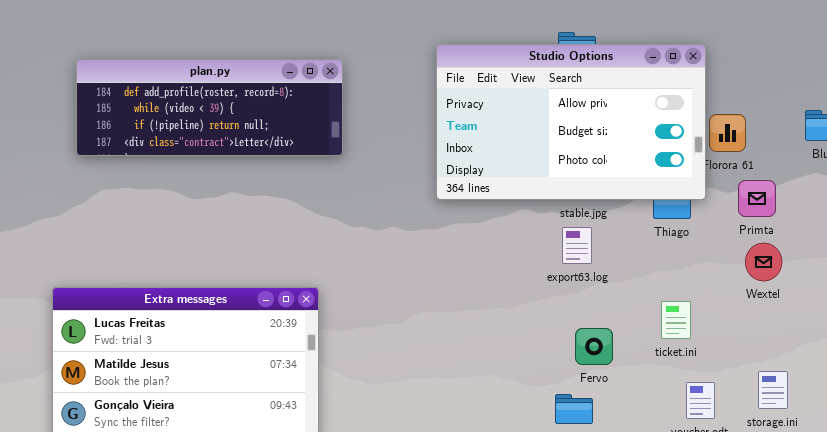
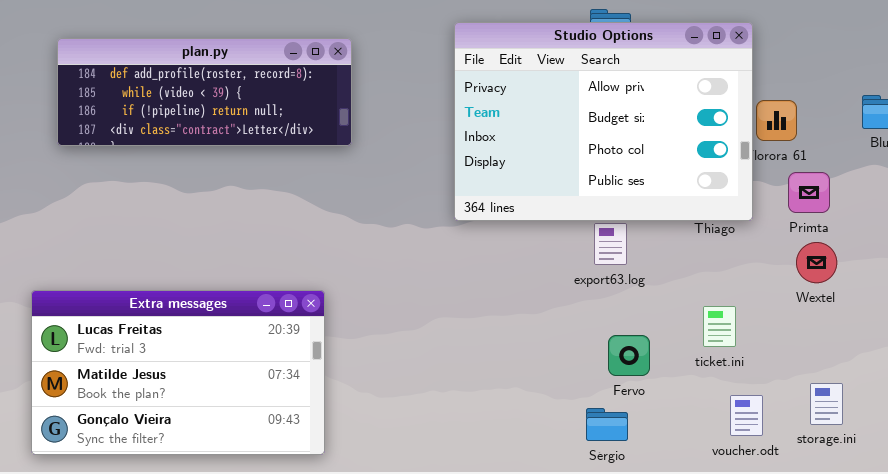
Studio Options: [436,44,706,200] -> [454,22,753,221], resized

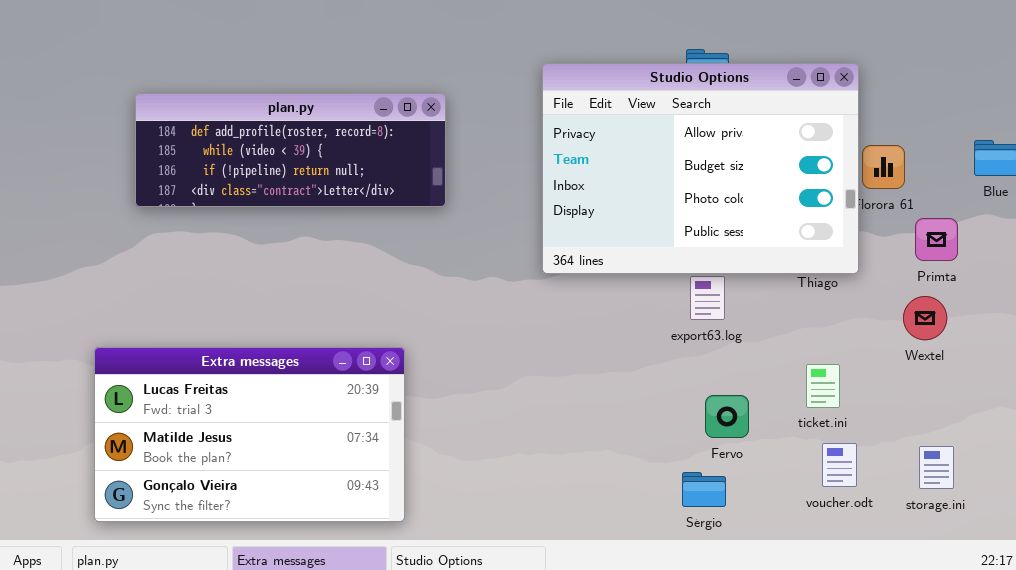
plan.py: [57,38,352,146] -> [135,93,446,207], moved
Primta: [788,172,830,213] -> [915,218,958,261], moved
voucher.odt: [730,395,763,436] -> [822,443,857,487], moved

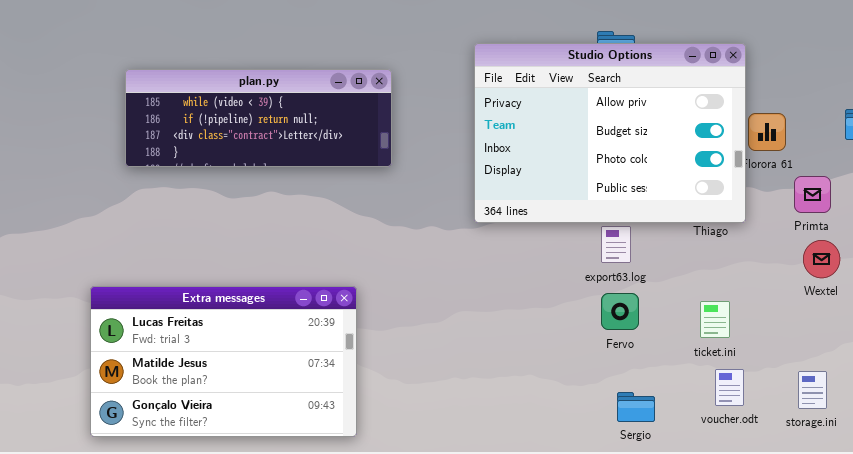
plan.py: [135,93,446,207] -> [125,69,392,167], scrolled down 1 row
Wextel: [903,296,947,340] -> [803,240,840,278], moved
Fervo: [705,395,749,438] -> [601,293,639,330], moved
Sérgio: [682,472,726,507] -> [617,392,655,422], moved

